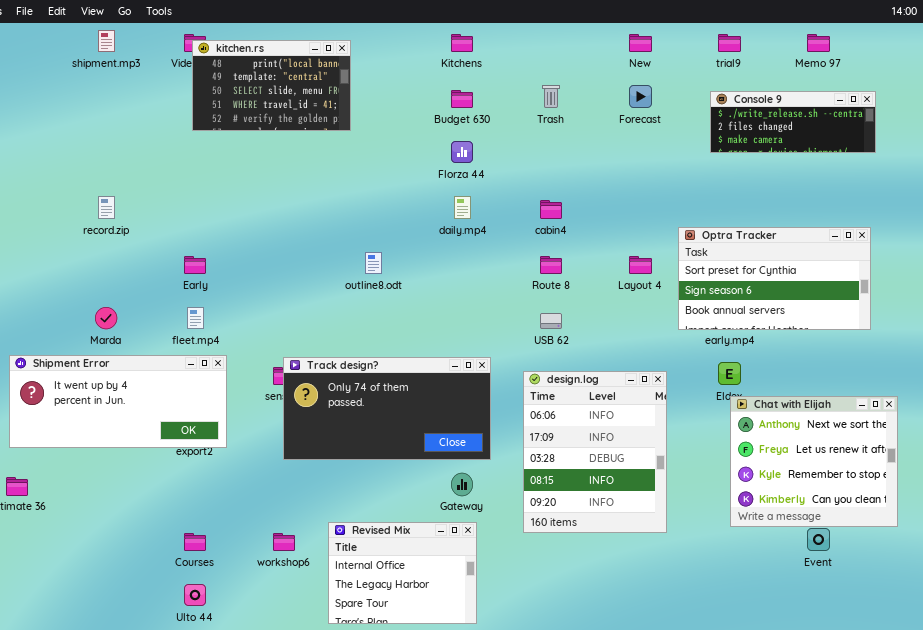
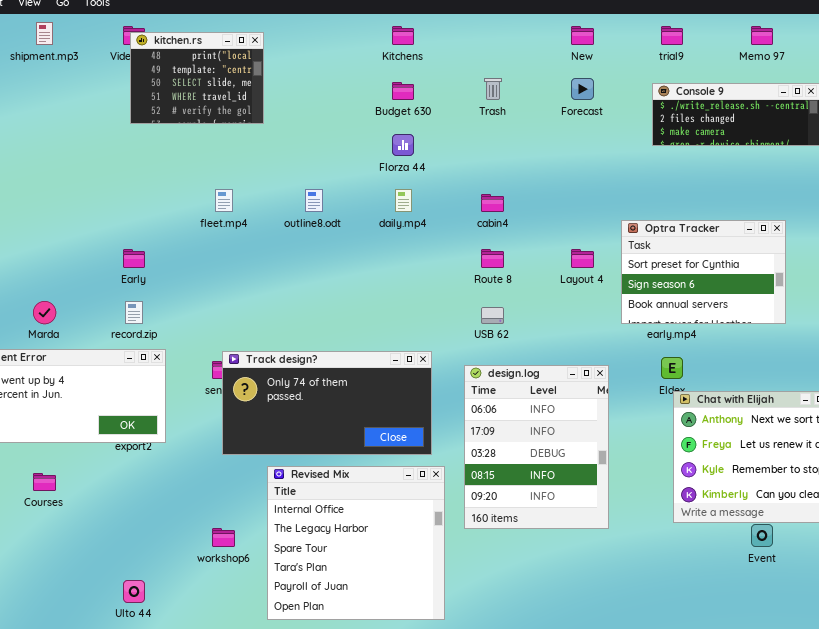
kitchen.rs: [192,40,351,131] -> [130,32,264,124], resized
record.zip: [98,196,115,219] -> [125,301,143,324], moved
Optra Tracker: [678,227,871,330] -> [621,220,786,324], resized
outline8.odt: [365,252,382,274] -> [305,189,323,212], moved
fleet.mp4: [187,307,204,329] -> [215,189,233,212], moved
Revised Mix: [328,522,477,624] -> [267,466,445,620], resized
Courses: [184,533,206,551] -> [33,473,56,491], moved

